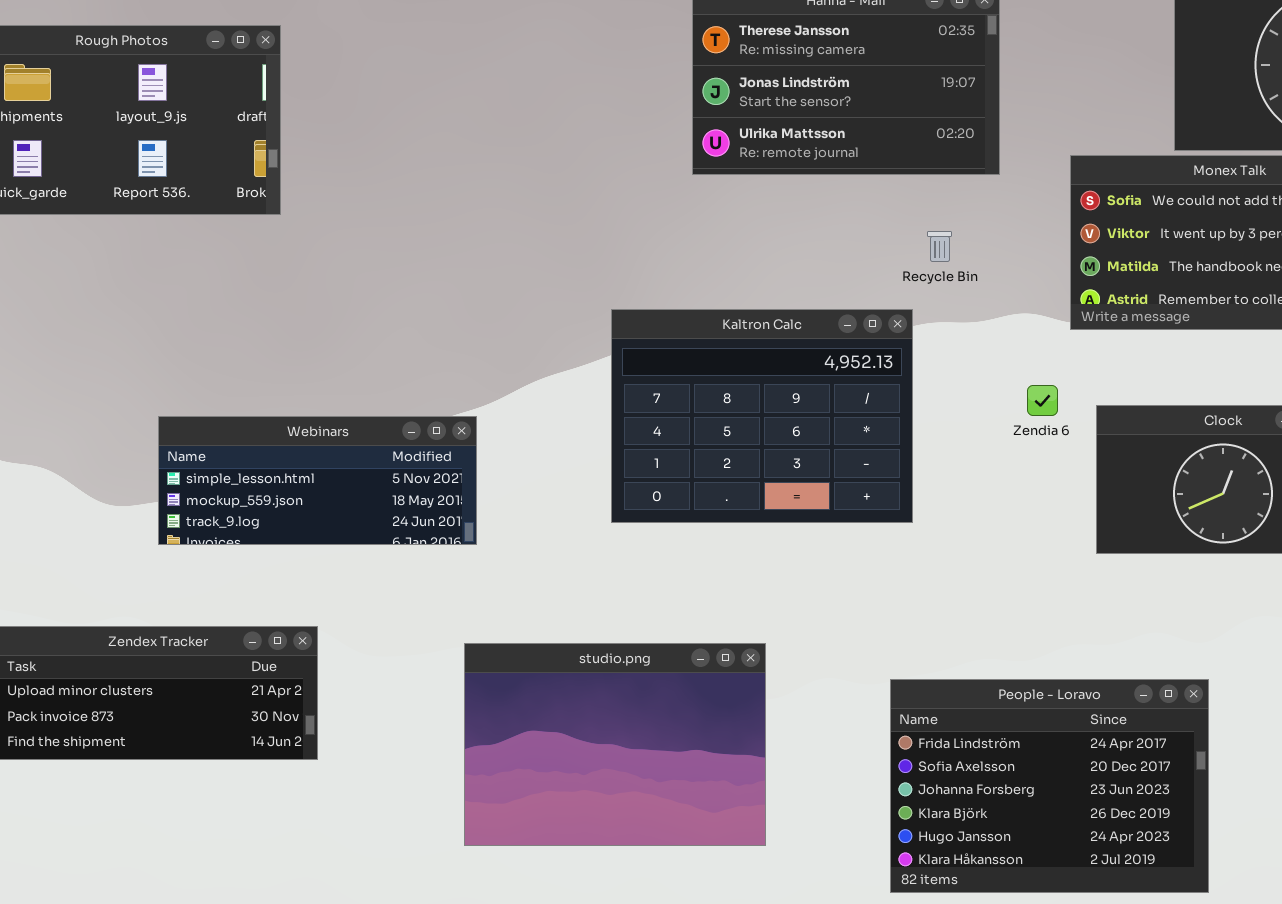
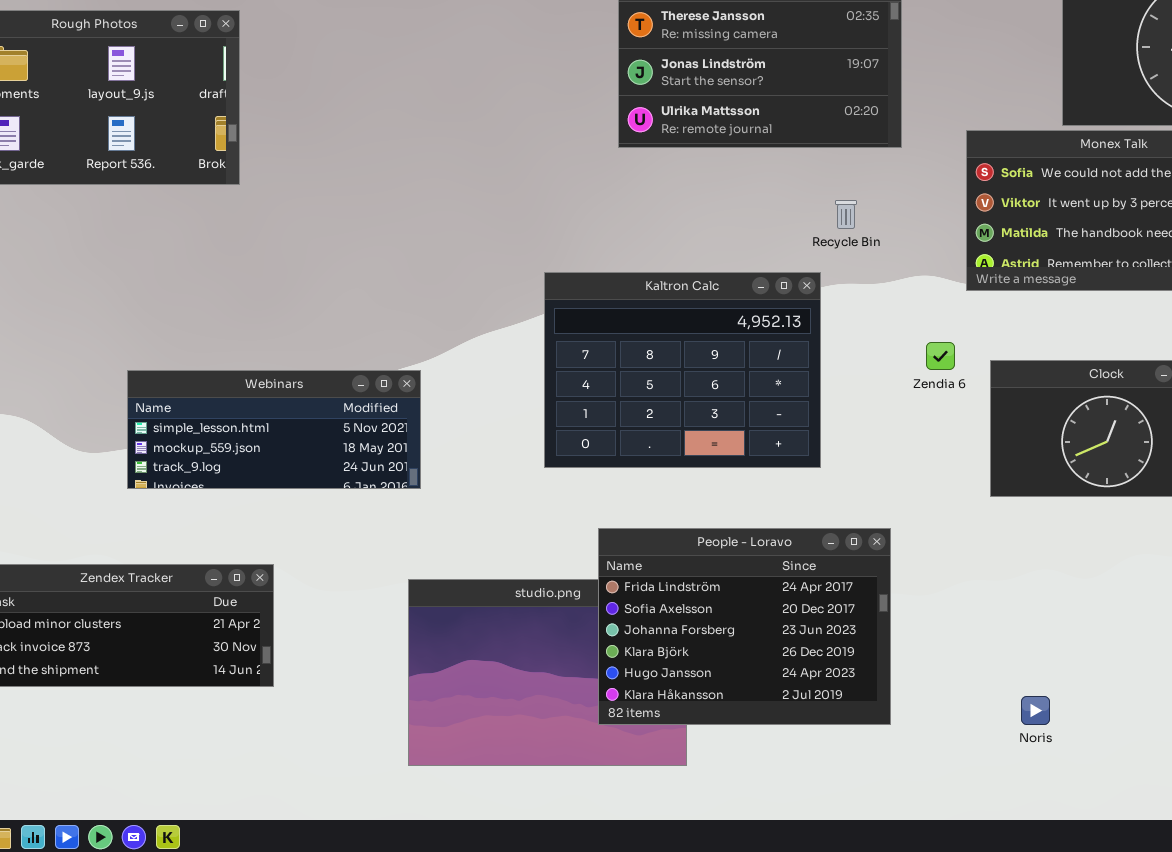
People - Loravo: [890,679,1209,893] -> [598,528,891,725], moved

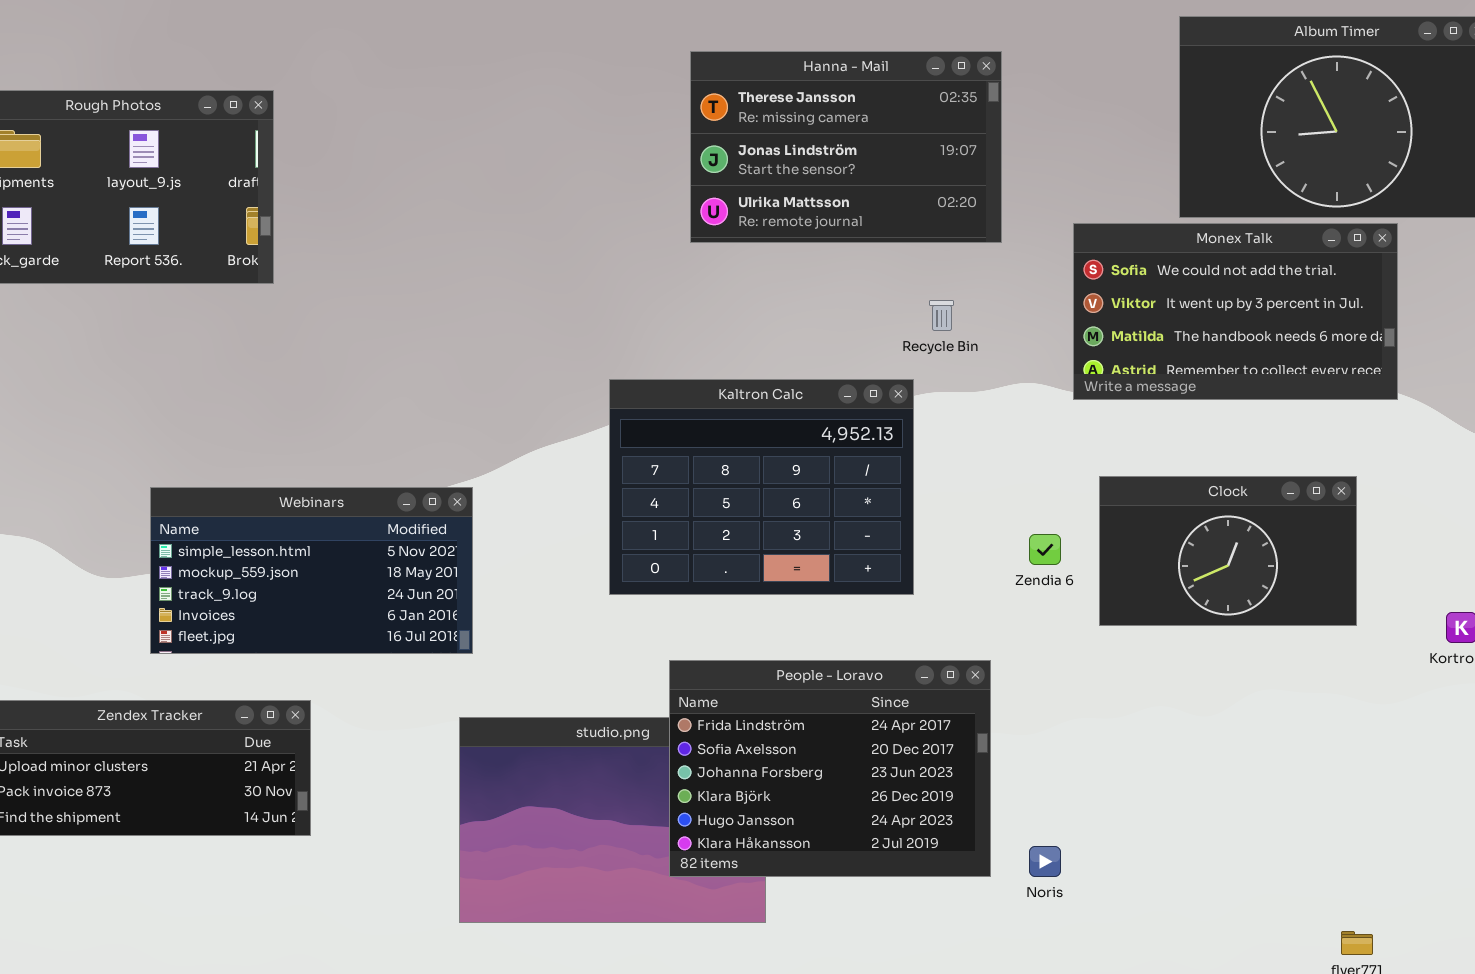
Zendia 6: [926,342,955,370] -> [1029,534,1061,565], moved
Webinars: [127,370,421,489] -> [150,487,473,654], resized
Noris: [1021,696,1050,725] -> [1029,846,1061,877], moved

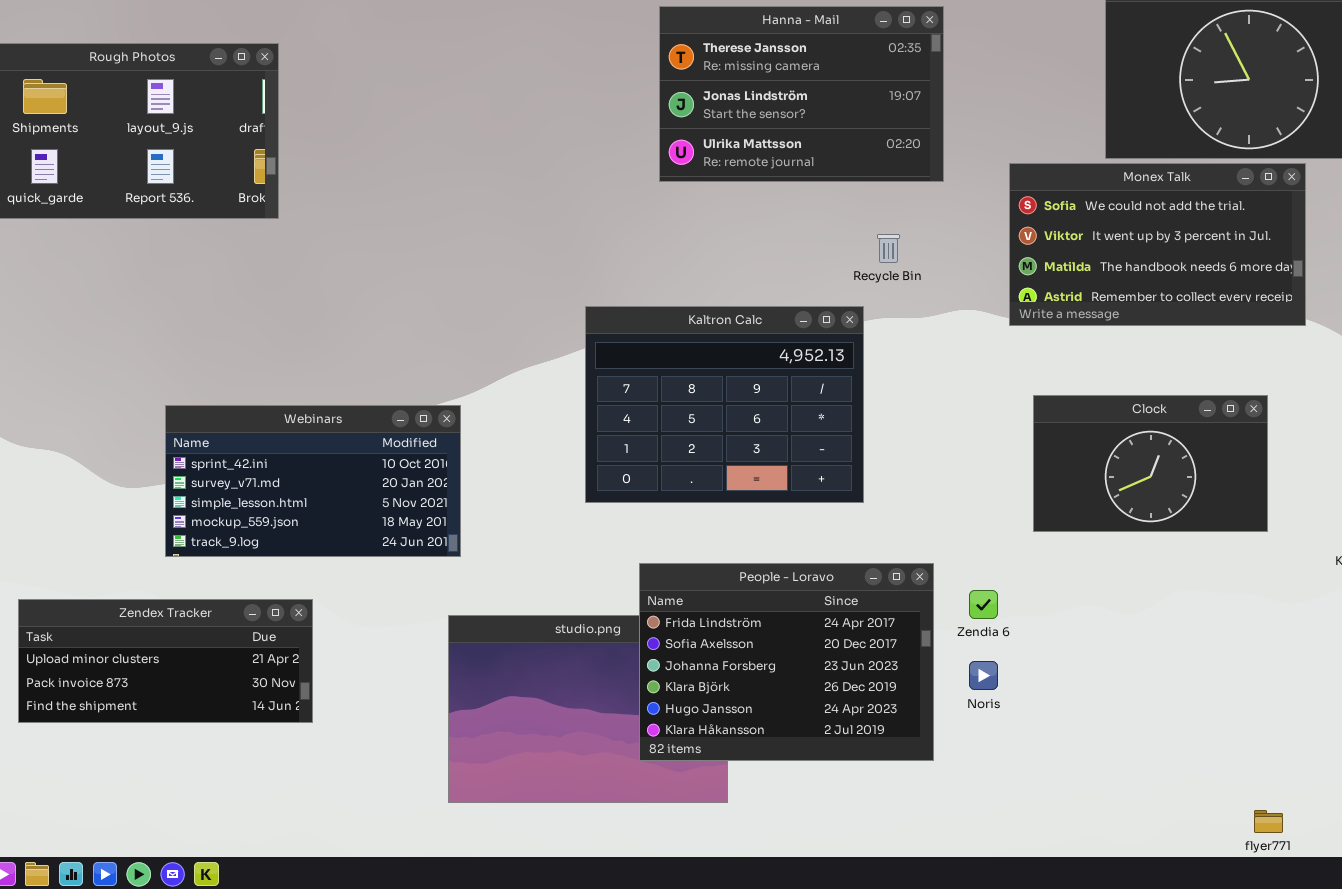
Webinars: [150,487,473,654] -> [165,405,461,557], scrolled up 2 rows
Zendia 6: [1029,534,1061,565] -> [969,590,998,619], moved
Noris: [1029,846,1061,877] -> [969,661,998,690], moved

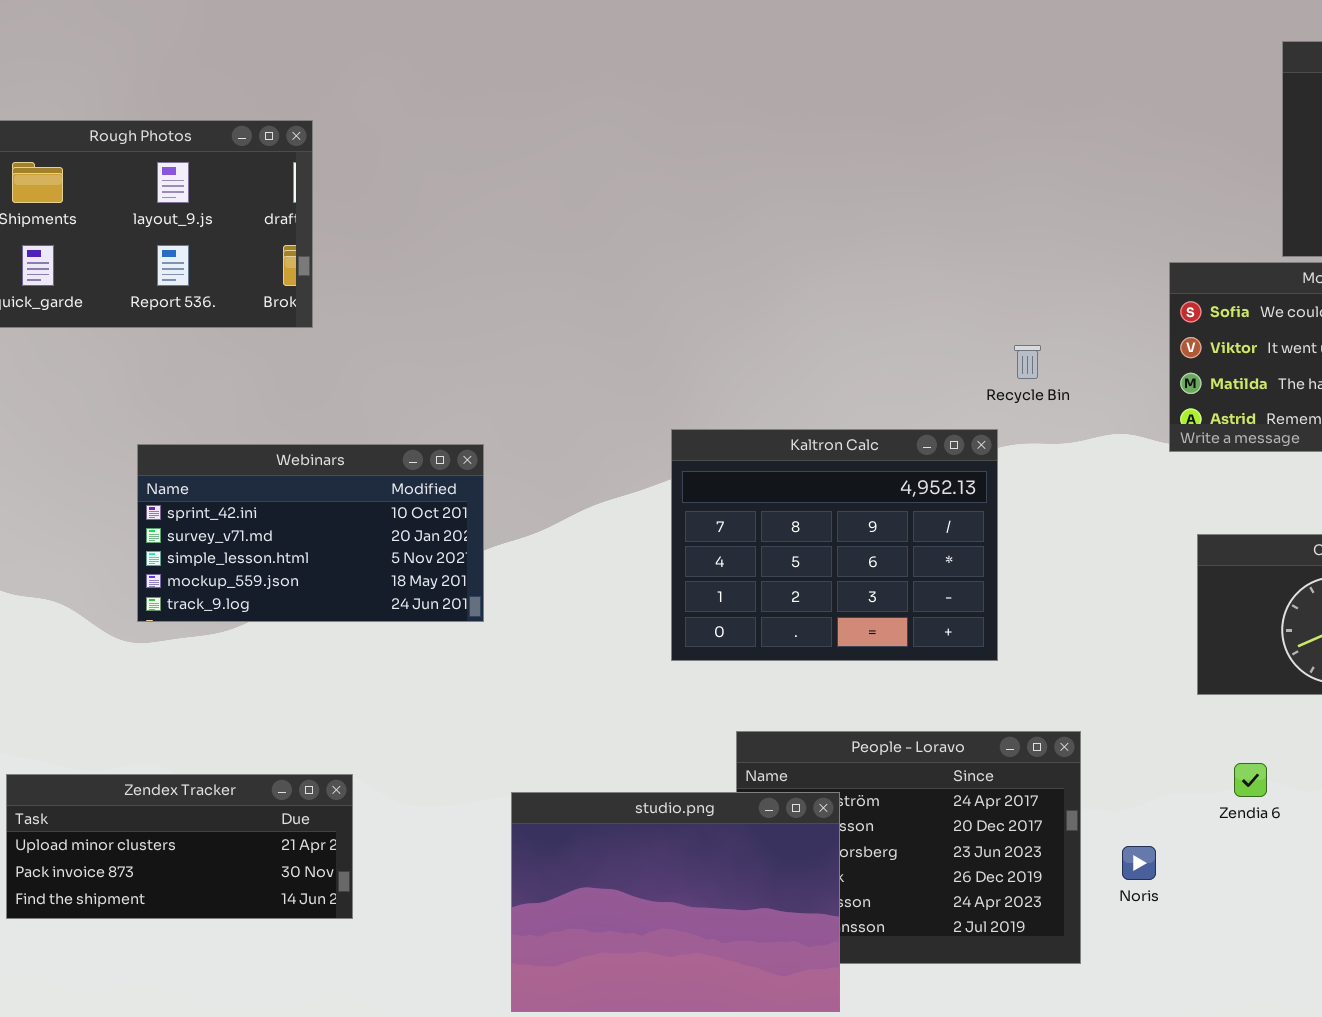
Hanna - Mail: [659,6,944,182] -> none, closed
Webinars: [165,405,461,557] -> [137,444,484,622], moved
Zendia 6: [969,590,998,619] -> [1234,763,1267,797], moved
studio.png: [448,615,728,803] -> [511,792,840,1012], raised

